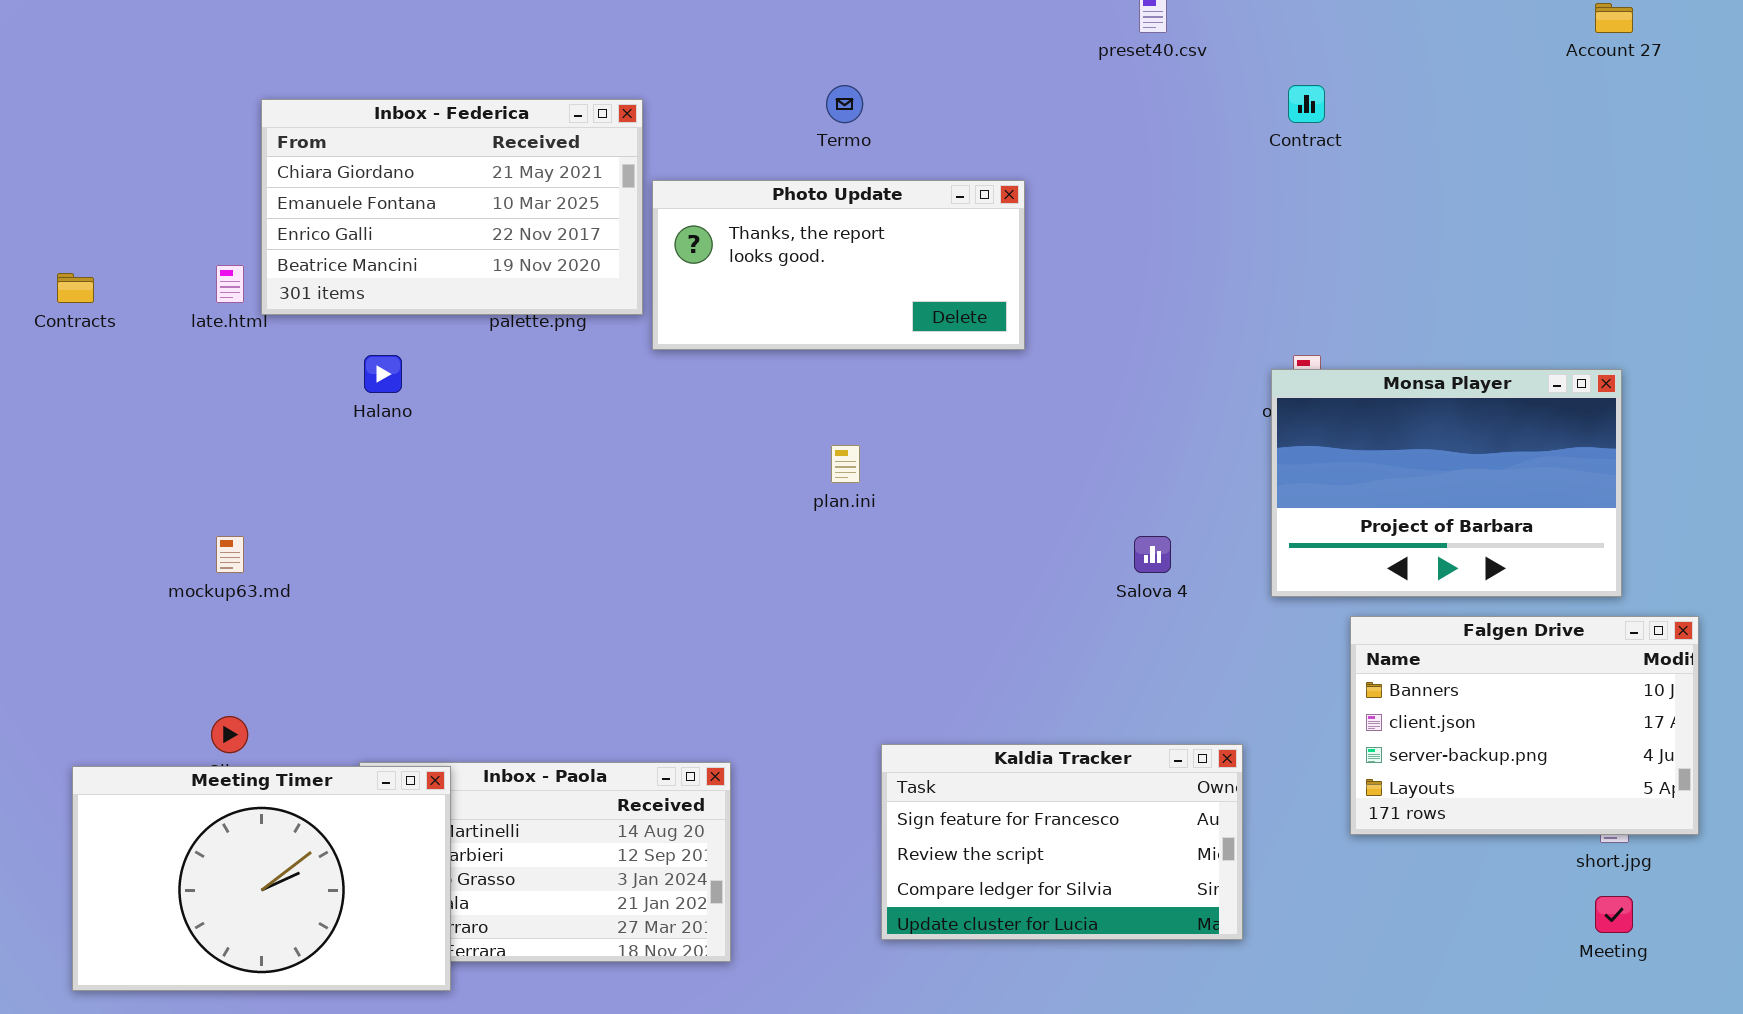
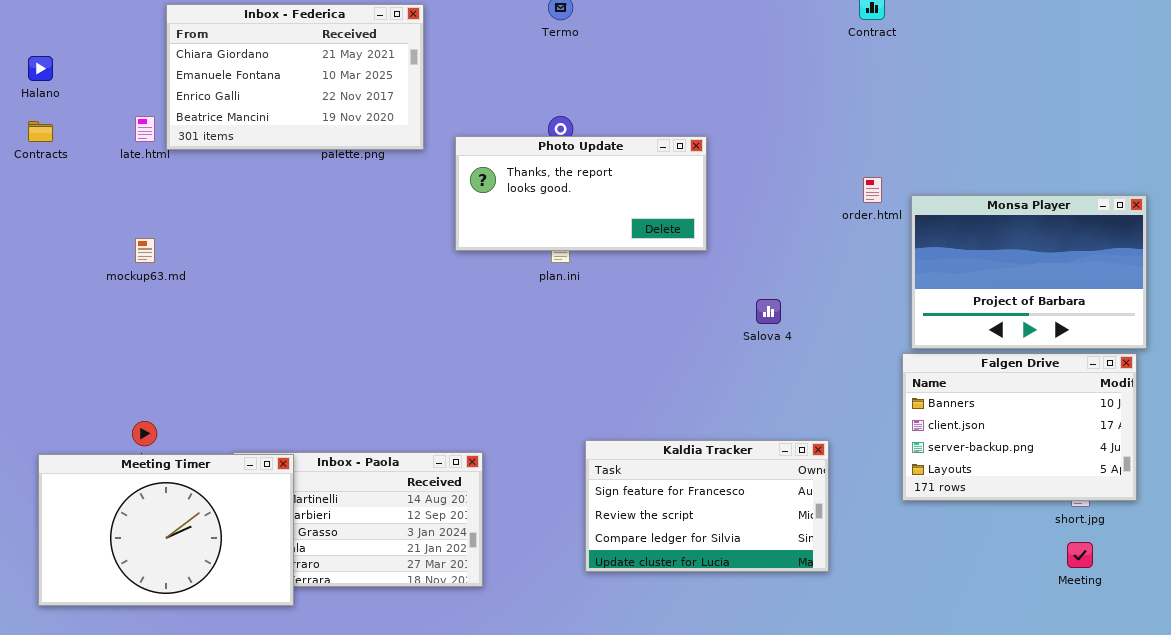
Photo Update: [652,180,1025,350] -> [455,136,707,251], moved
Halano: [364,355,402,393] -> [28,56,53,81], moved
Monsa Player: [1271,369,1622,597] -> [911,195,1147,349], moved
mockup63.md: [216,536,244,573] -> [135,238,155,263], moved

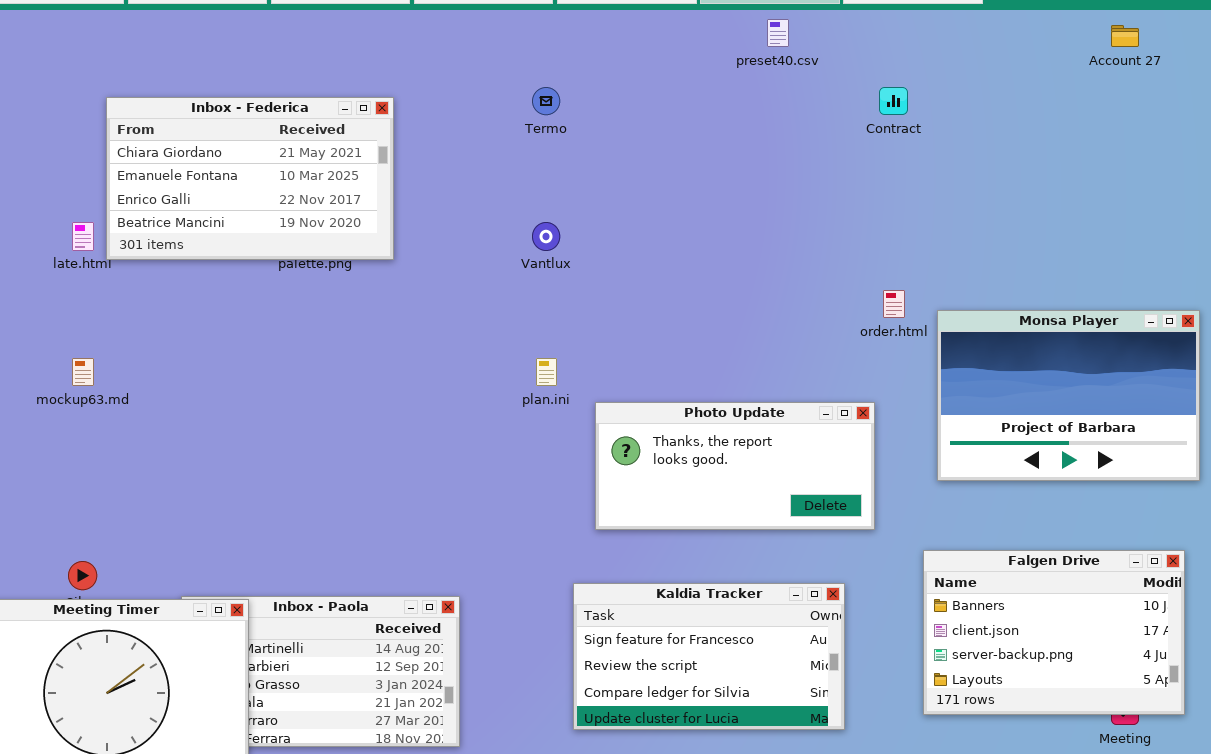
Photo Update: [455,136,707,251] -> [595,402,875,530], moved
Falgen Drive: [902,353,1137,501] -> [923,550,1185,715], moved

